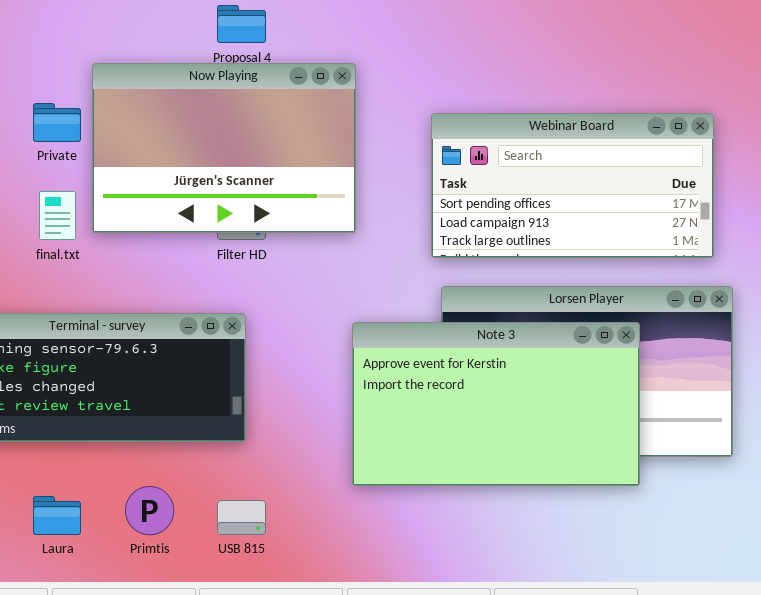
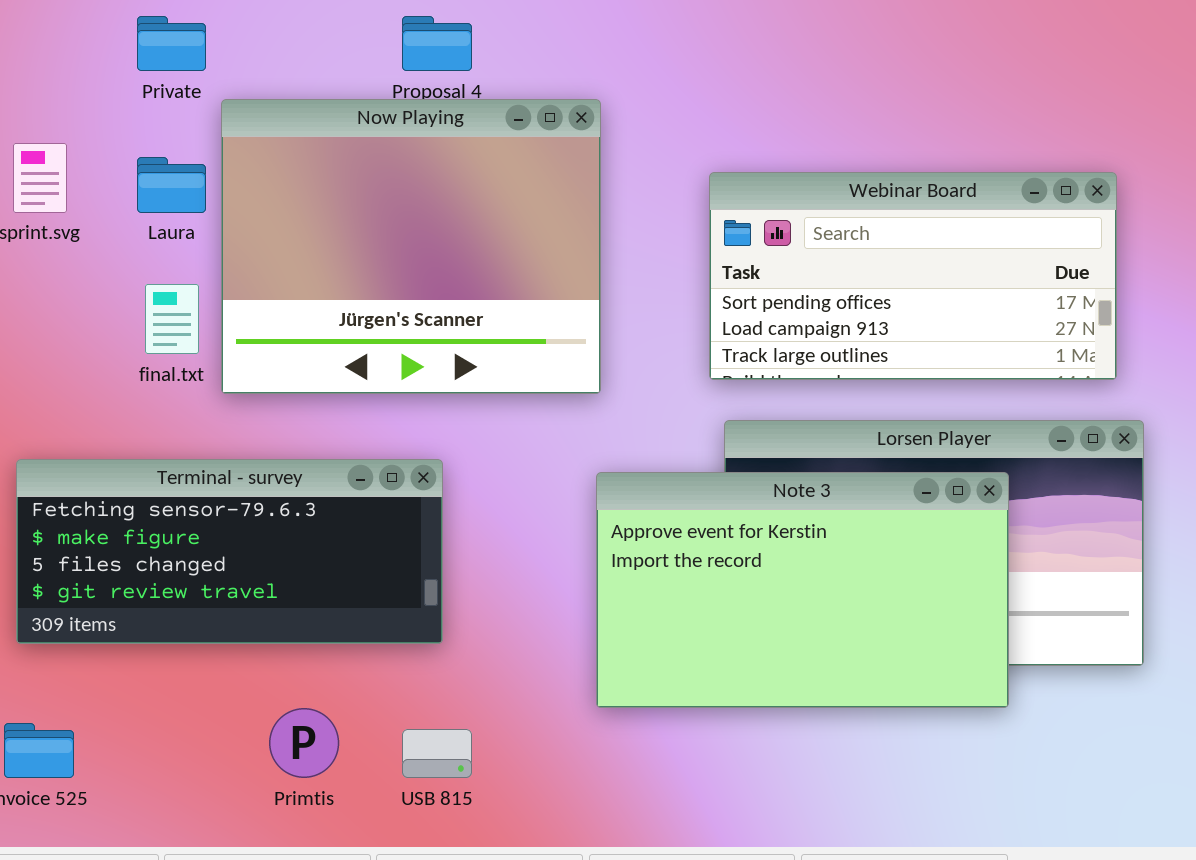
Now Playing: [92,63,356,233] -> [221,99,601,394], resized
Private: [33,103,81,142] -> [137,16,206,71], moved
Laura: [33,496,81,535] -> [137,157,206,213], moved

